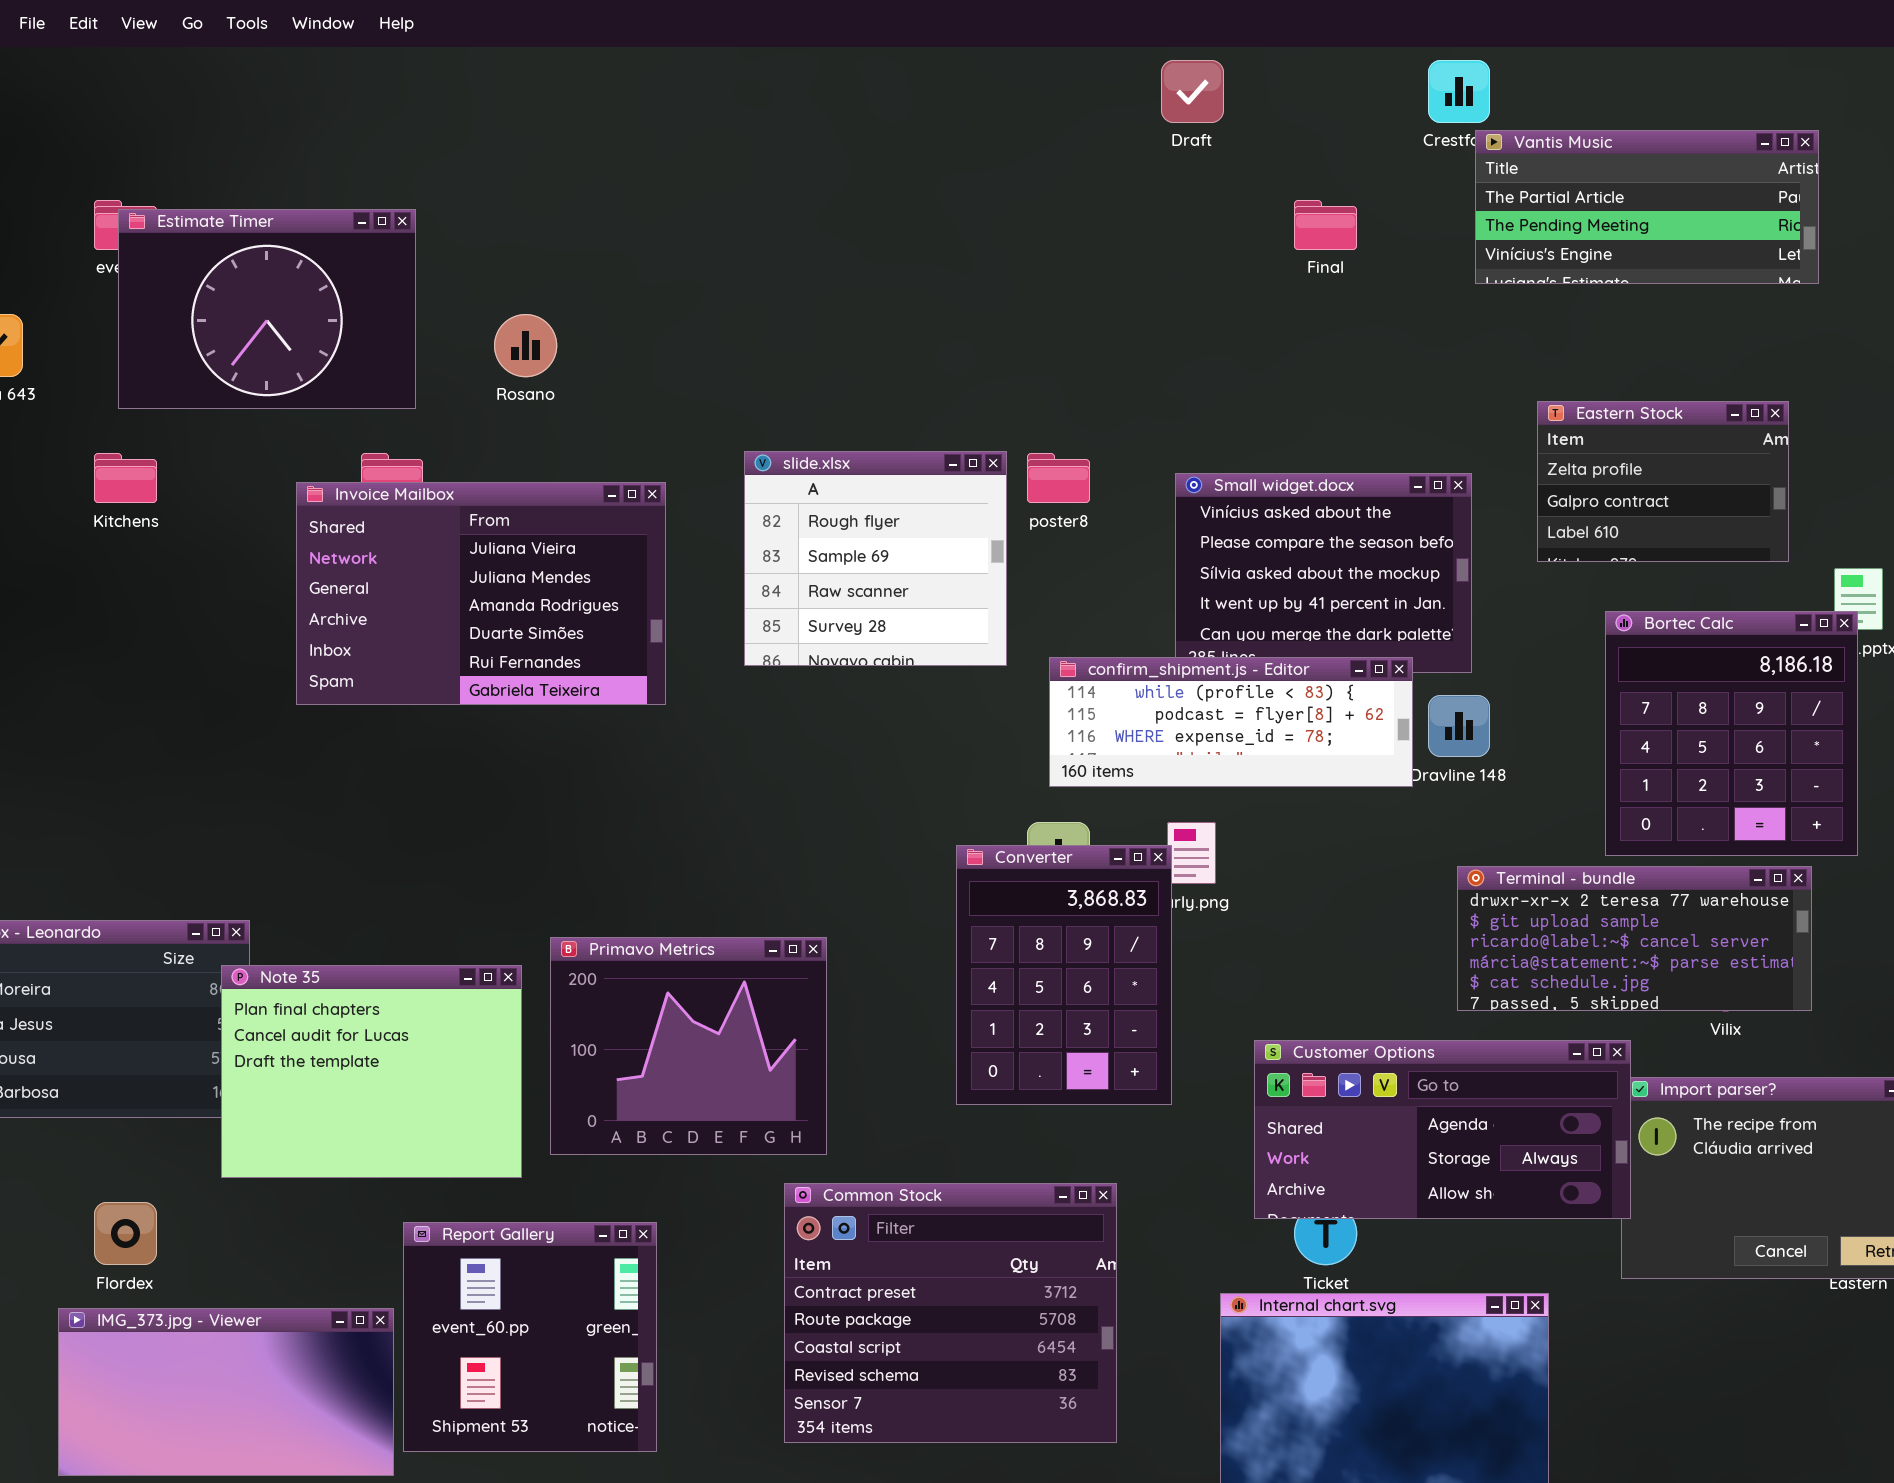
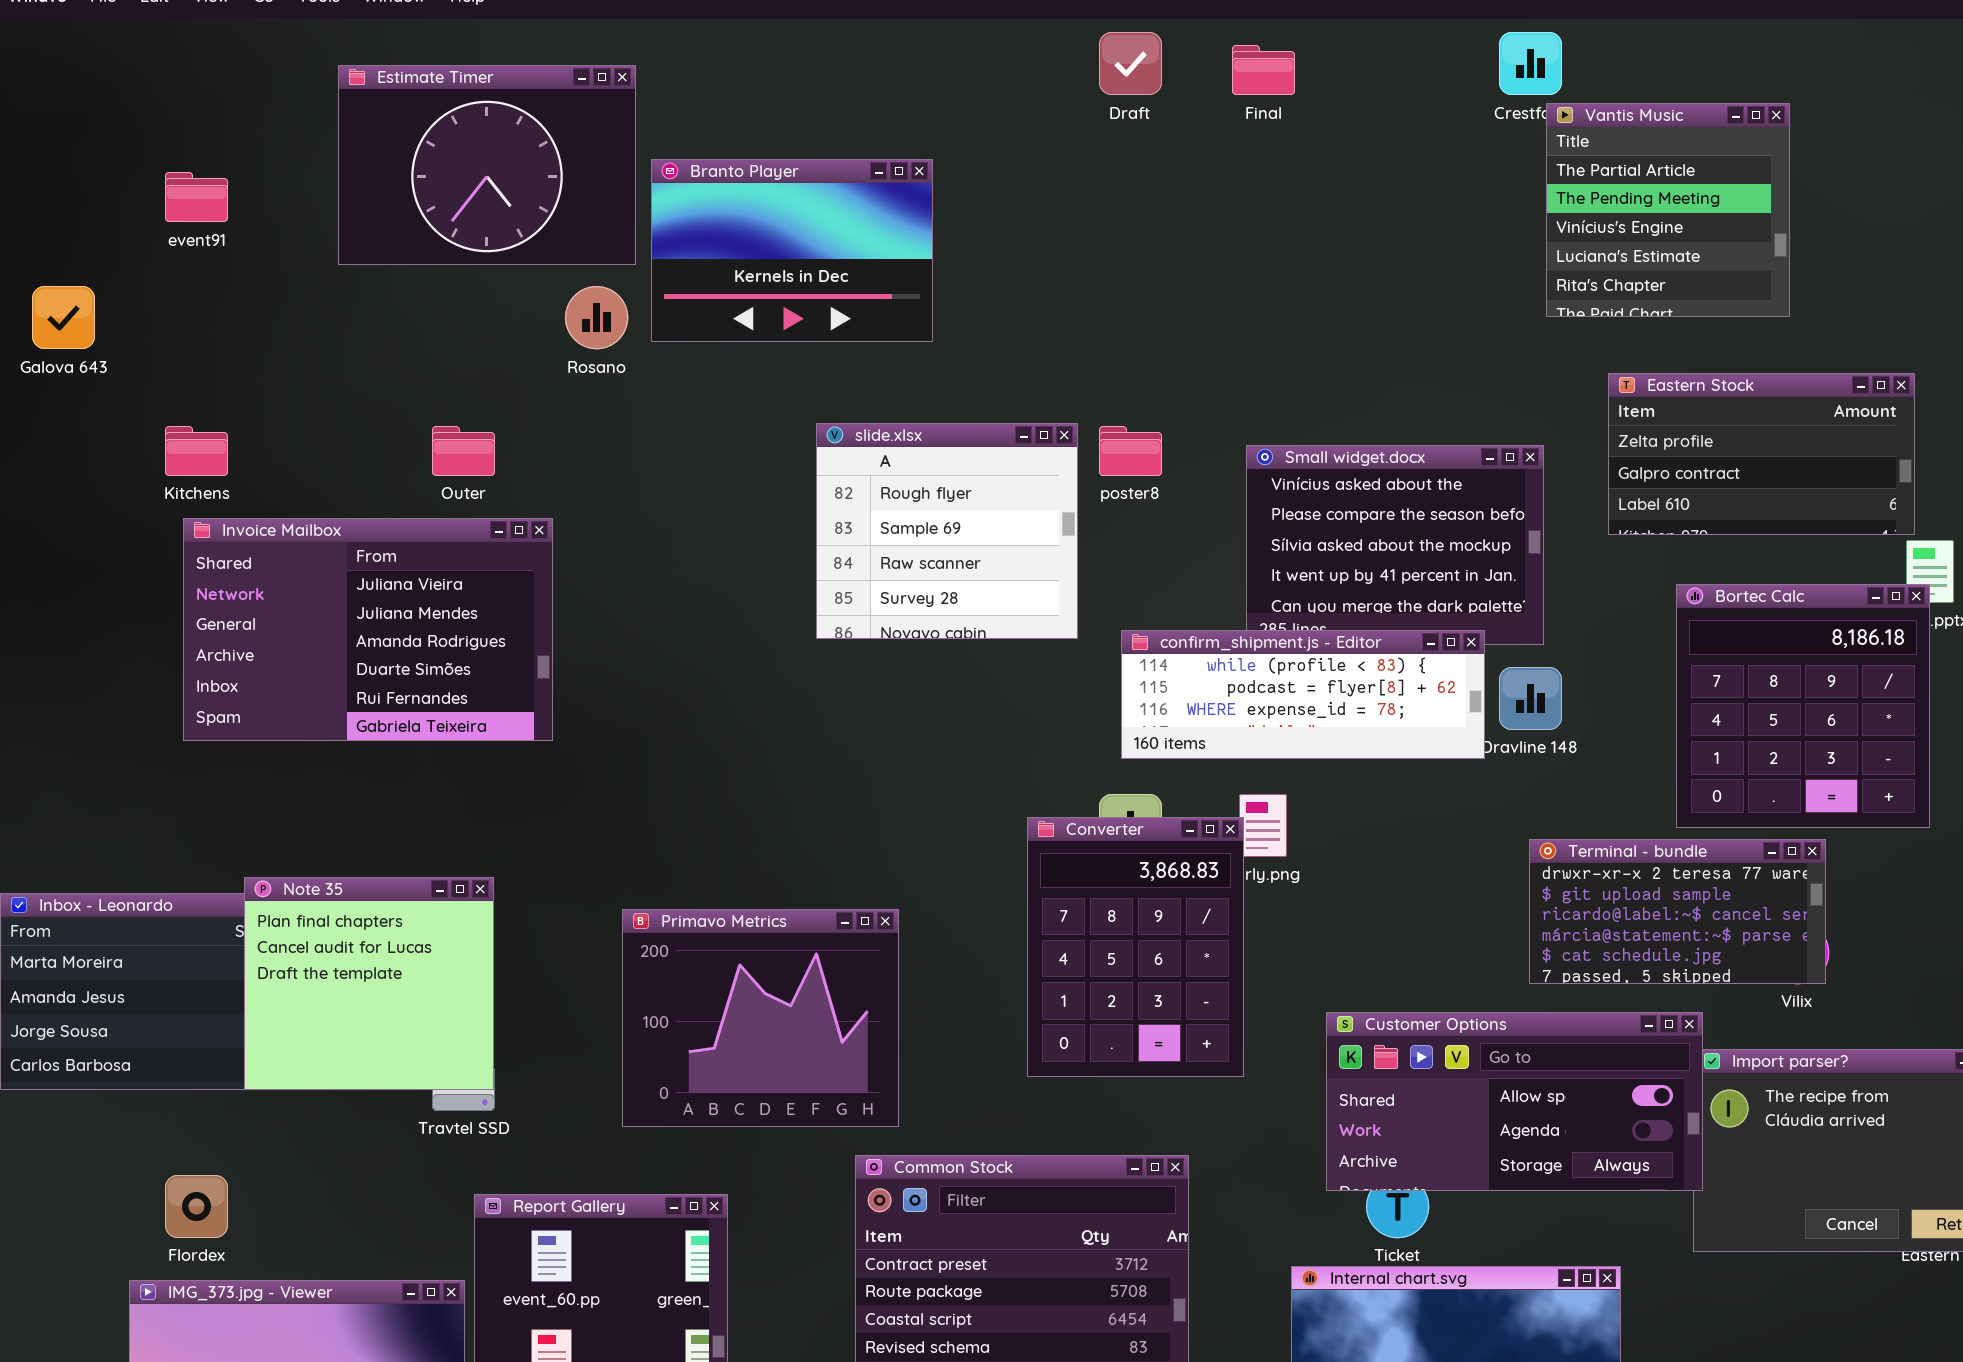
Draft: [1161,60,1224,123] -> [1099,32,1162,95], moved
Vantis Music: [1475,130,1819,284] -> [1546,103,1790,317], resized
Branto Player: none -> [651,159,933,342], opened
Final: [1294,200,1357,250] -> [1232,45,1295,95], moved
Estimate Timer: [118,209,416,409] -> [338,65,636,265], moved
Eastern Stock: [1537,401,1789,562] -> [1608,373,1915,535], resized
Invoice Mailbox: [296,482,666,705] -> [183,518,553,741], moved
Terminal - bundle: [1457,866,1812,1011] -> [1529,839,1826,984], resized
Note 35: [221,965,522,1178] -> [244,877,494,1090], moved, resized
Customer Options: [1254,1040,1631,1219] -> [1326,1012,1703,1191], scrolled up 1 row

